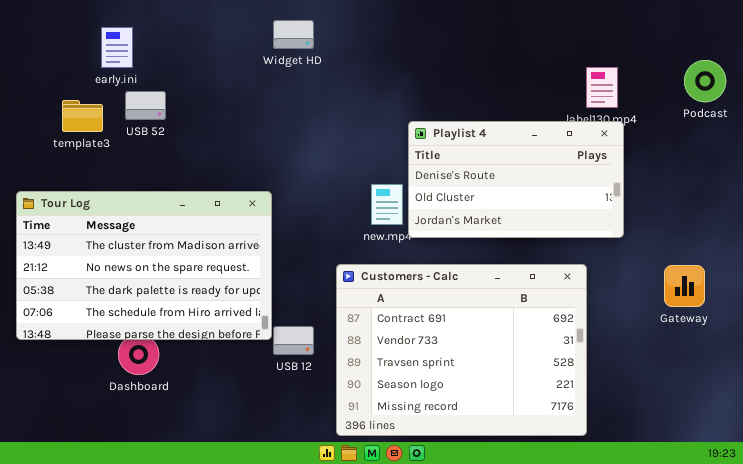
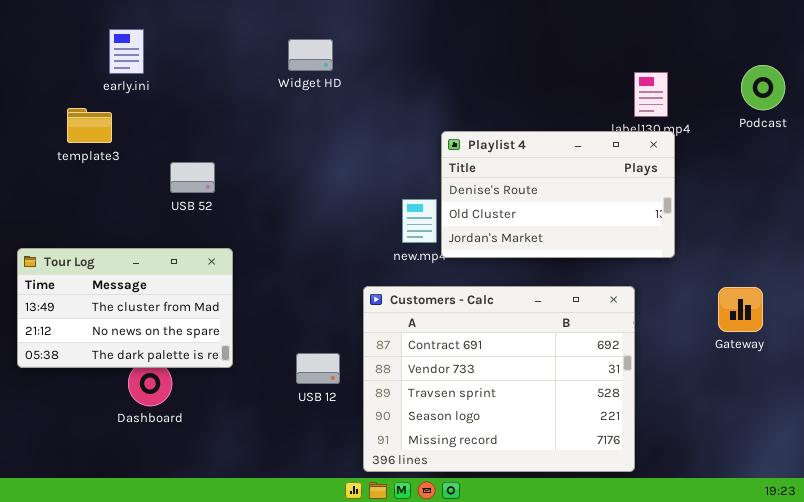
Widget HD: [273,20,314,49] -> [288,39,333,71], moved
USB 52: [125,91,166,120] -> [170,162,215,193], moved
Tour Log: [16,191,272,340] -> [17,248,233,368], resized

